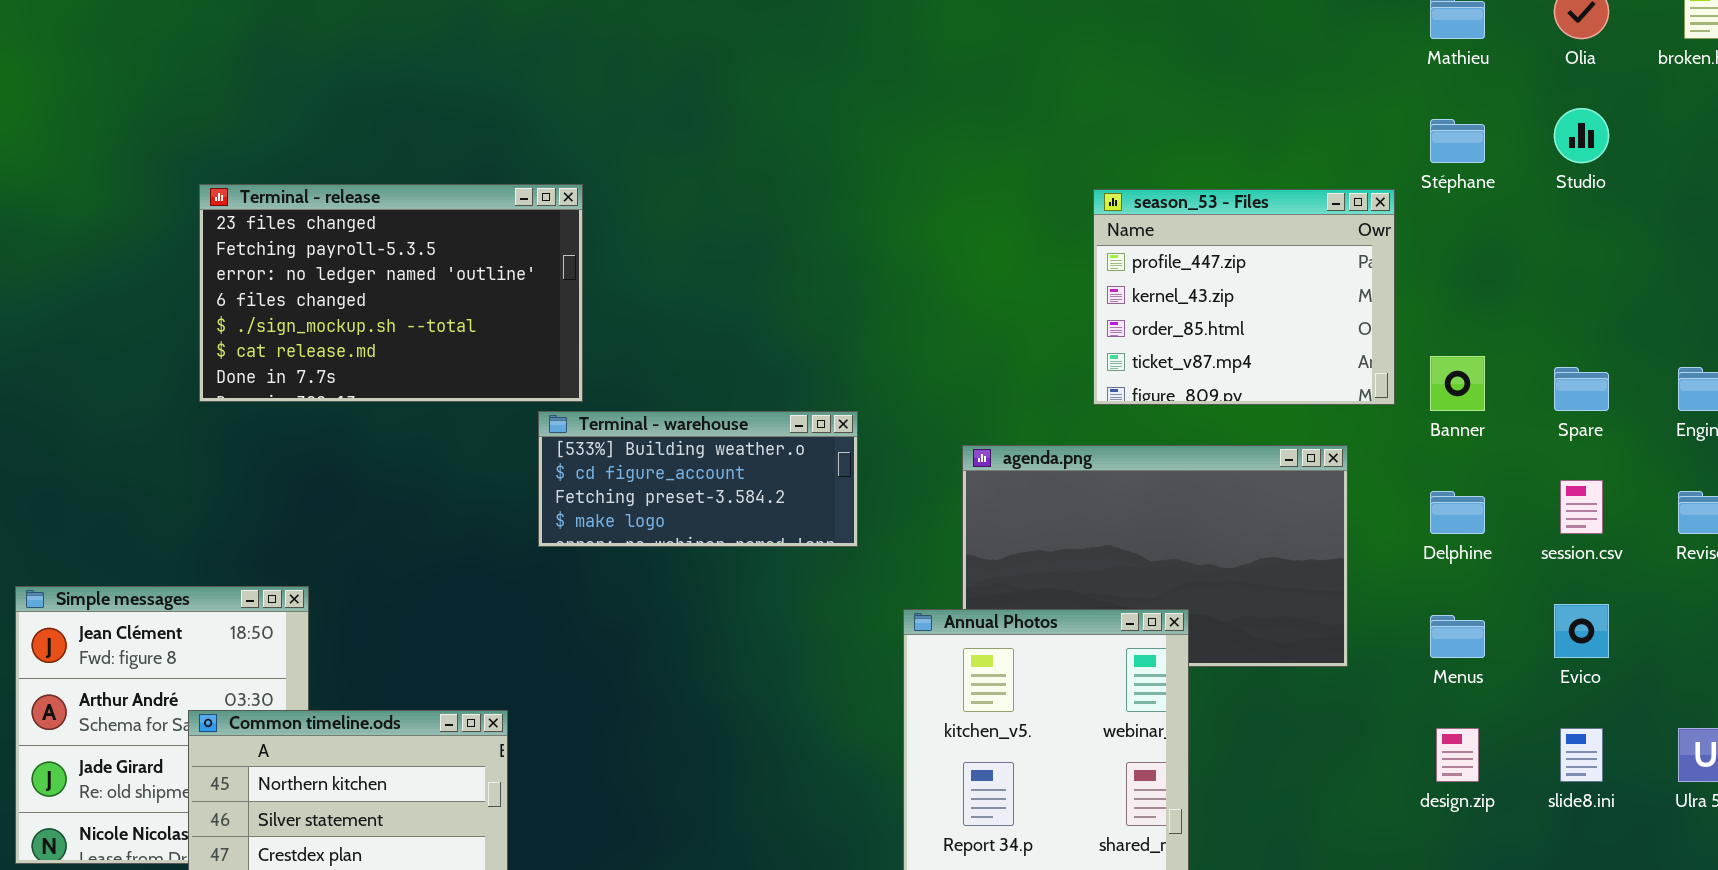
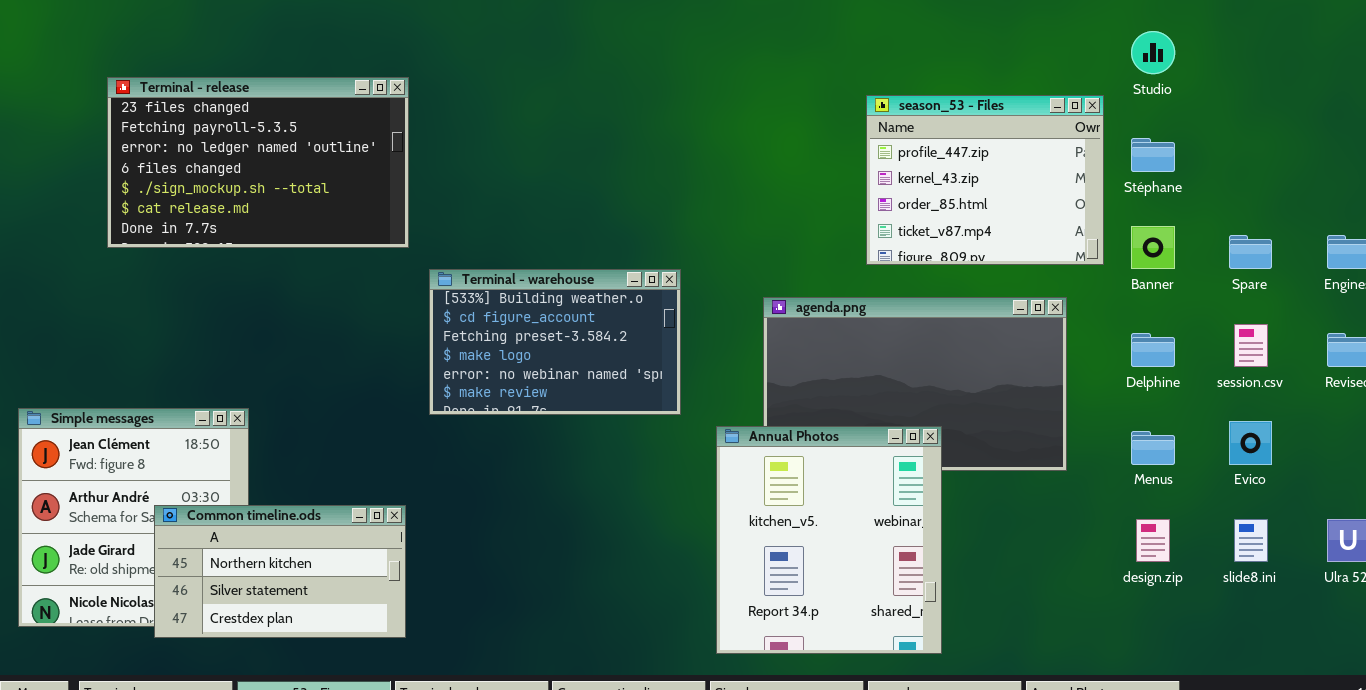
Studio: [1554,108,1609,163] -> [1131,31,1175,74], moved
Stéphane: [1430,119,1485,163] -> [1131,138,1175,172], moved
Terminal - release: [199,184,583,402] -> [107,77,409,248], moved
Terminal - warehouse: [538,411,858,547] -> [429,269,681,415], resized

